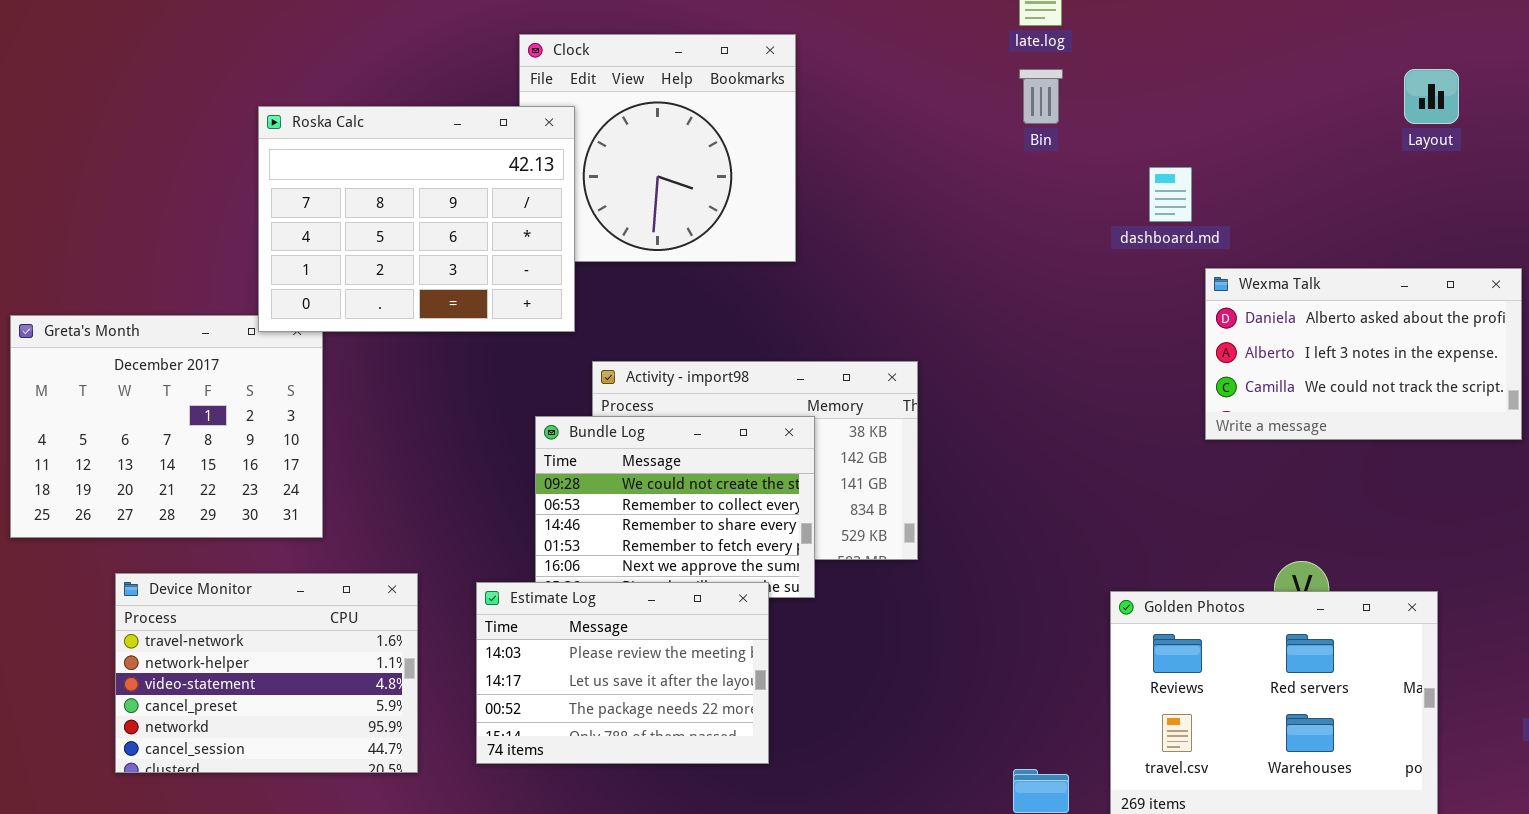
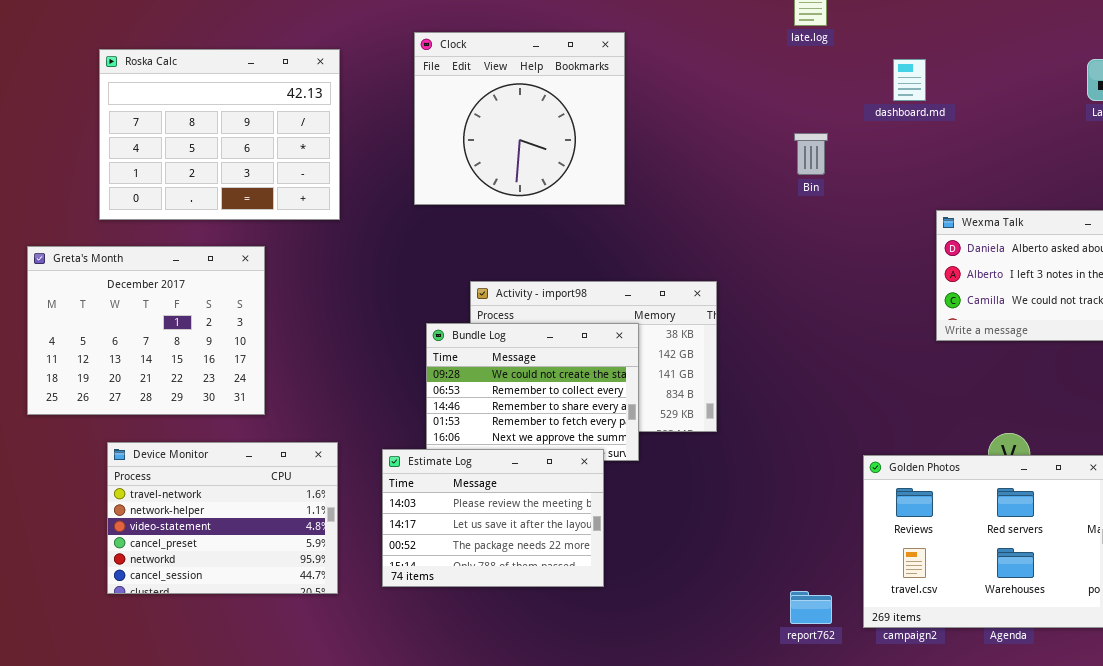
Bin: [1019,69,1063,124] -> [794,133,828,175], moved
Roska Calc: [258,106,575,332] -> [99,49,340,220], moved
dashboard.md: [1149,167,1192,222] -> [893,59,926,101], moved

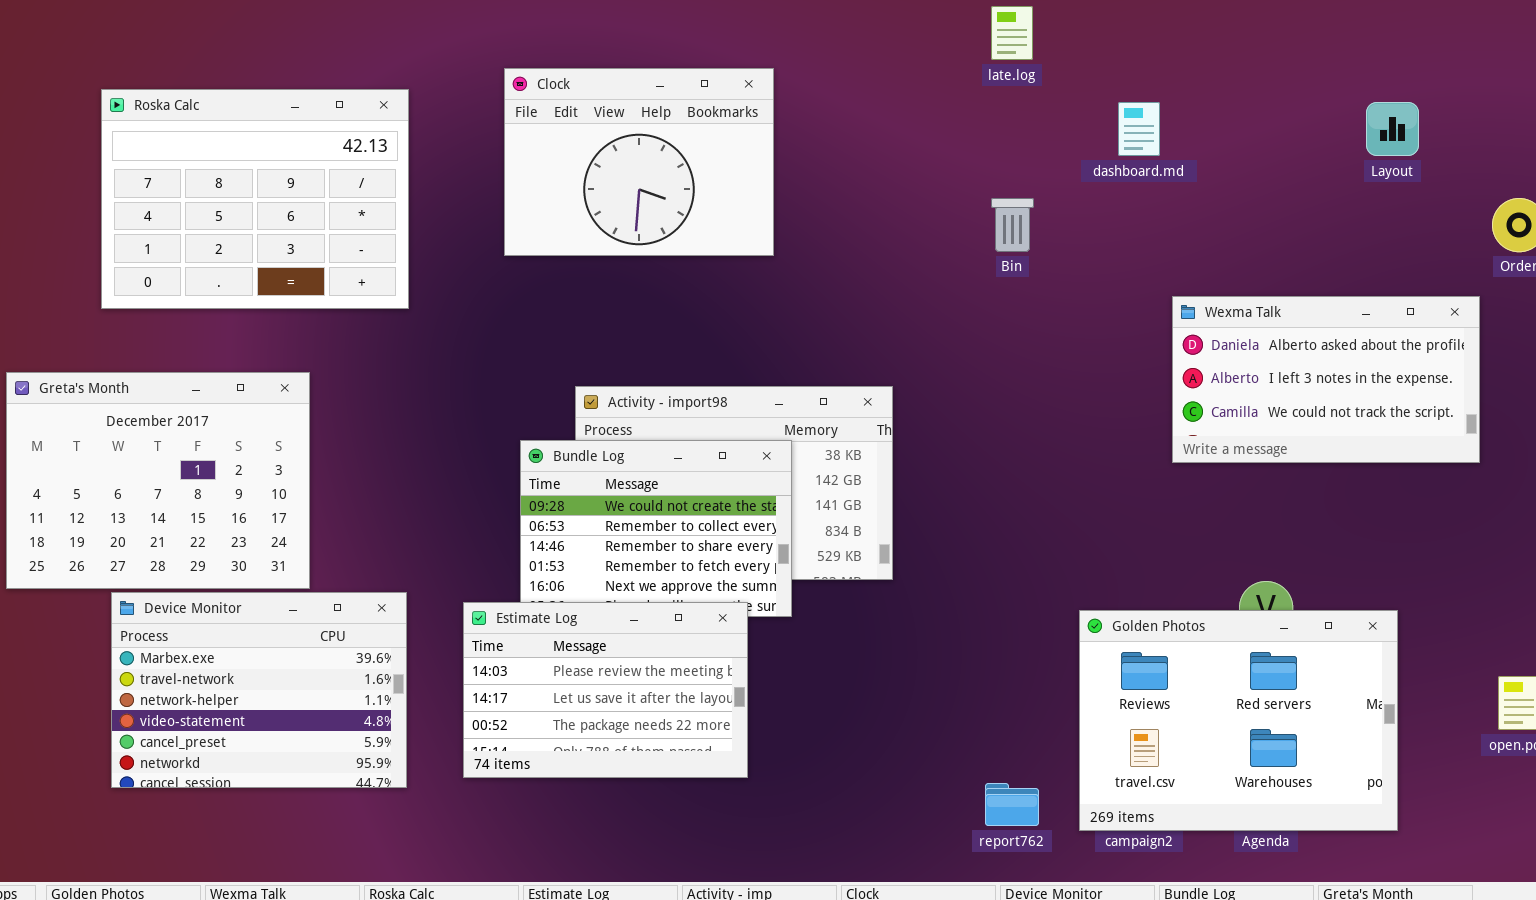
Clock: [414,32,625,205] -> [504,68,774,256], resized
Greta's Month: [27,246,265,415] -> [6,372,310,589], moved
Device Monitor: [107,442,338,594] -> [111,592,407,788], scrolled up 1 row

